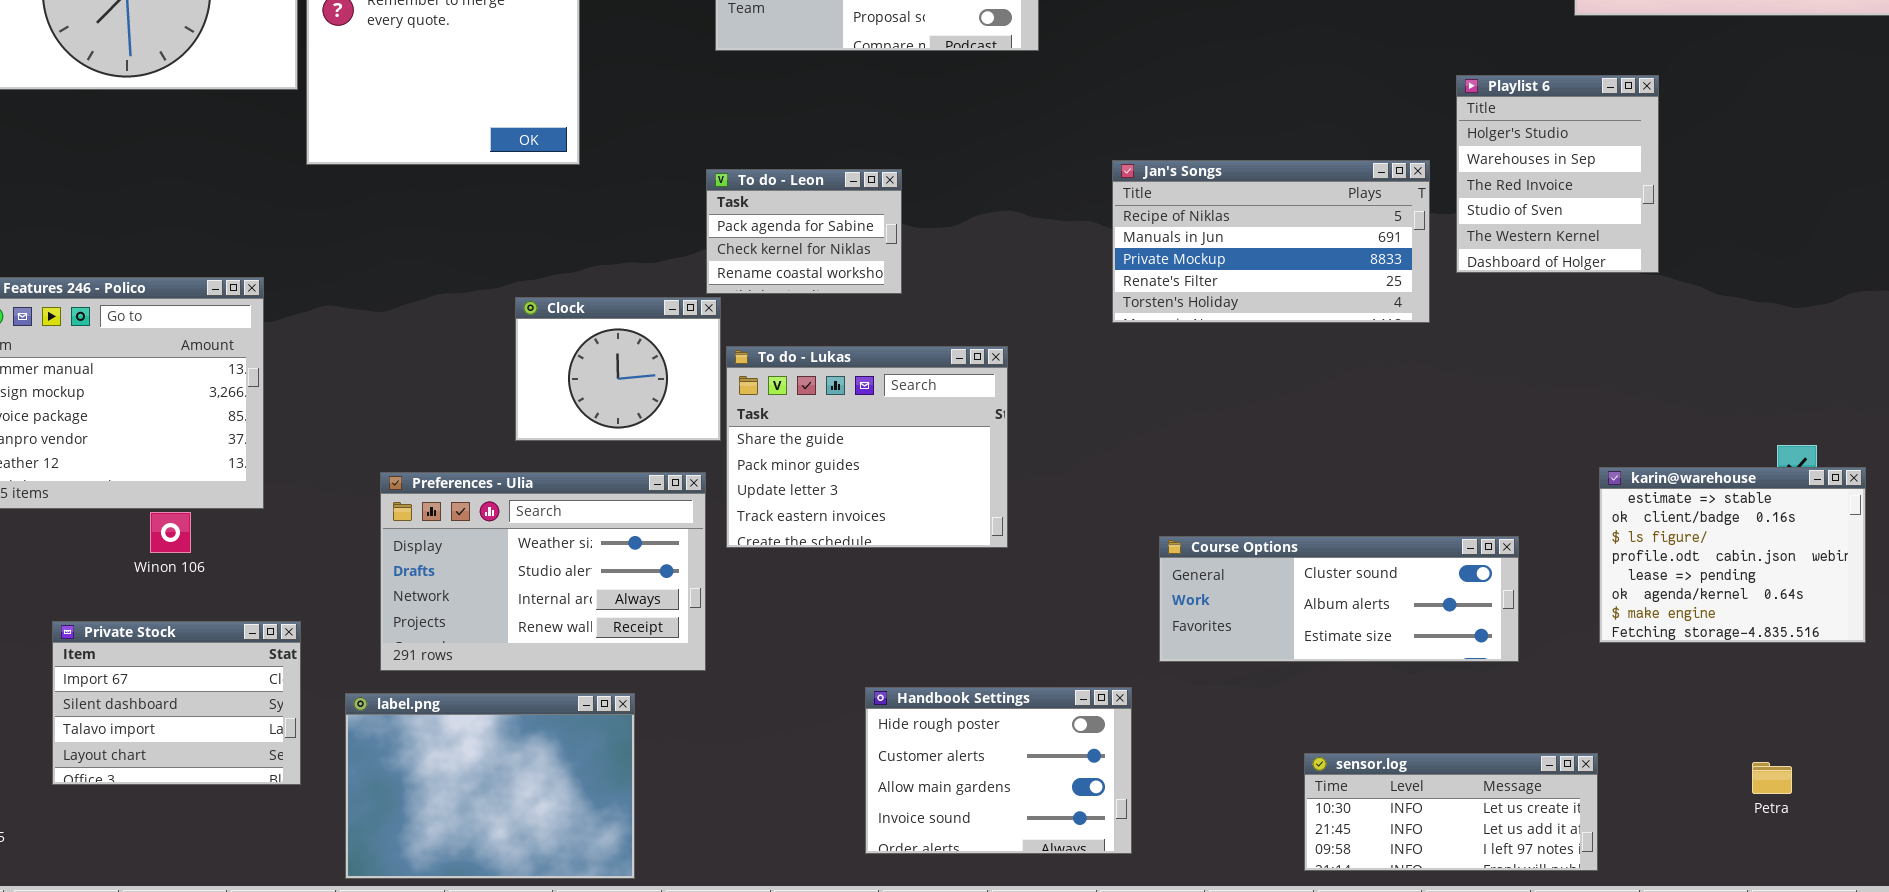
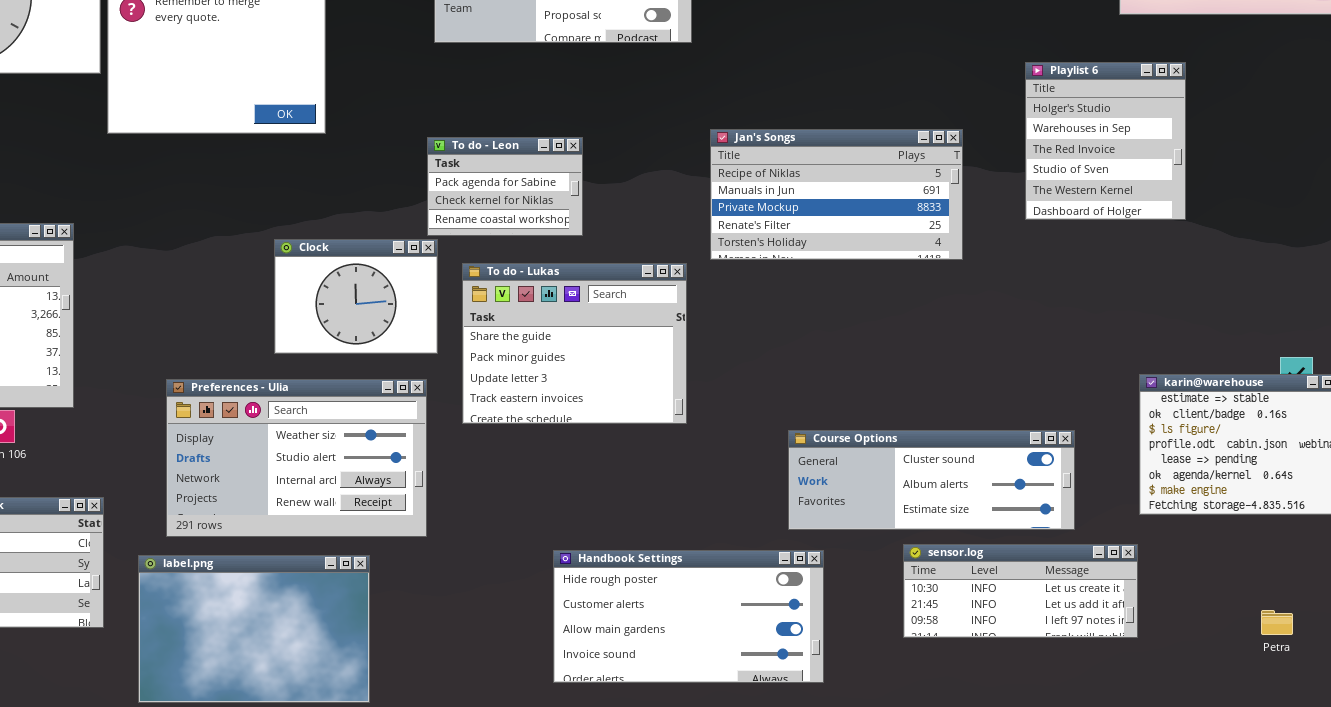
Jan's Songs: [1112,160,1430,323] -> [710,129,963,260], moved
To do - Lukas: [726,346,1008,548] -> [462,263,687,424], moved
Handbook Settings: [865,687,1132,854] -> [553,550,824,683], resized
sensor.log: [1304,753,1598,871] -> [903,544,1138,638], moved

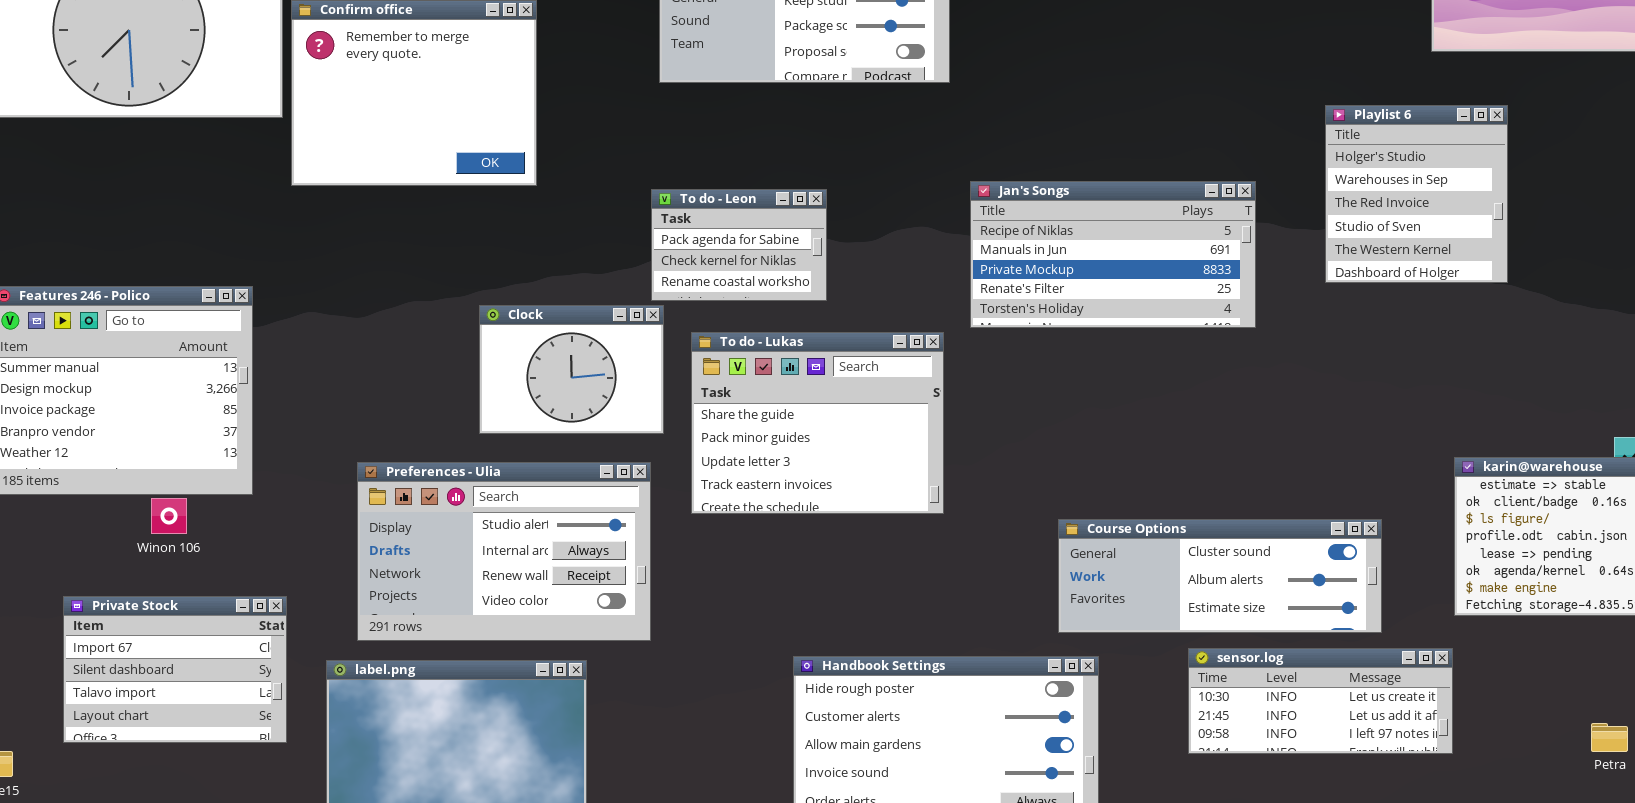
Preferences - Ulia: [166,379,427,537] -> [357,462,651,641], scrolled down 1 row

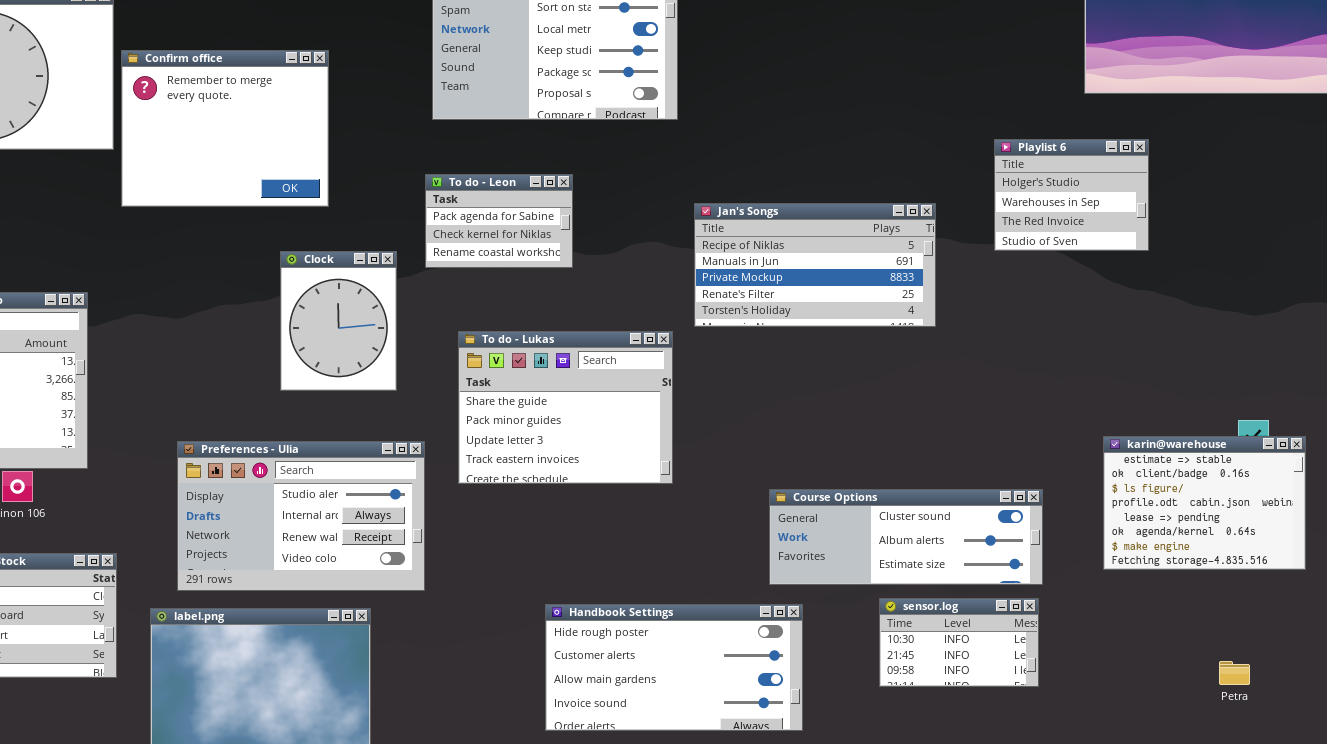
Playlist 6: [1325,105,1508,283] -> [994,139,1149,251], resized
To do - Leon: [651,189,827,301] -> [425,174,573,268], moved
Clock: [479,305,664,434] -> [280,251,397,391], moved, resized
sensor.log: [1188,648,1453,754] -> [879,598,1039,687], resized

